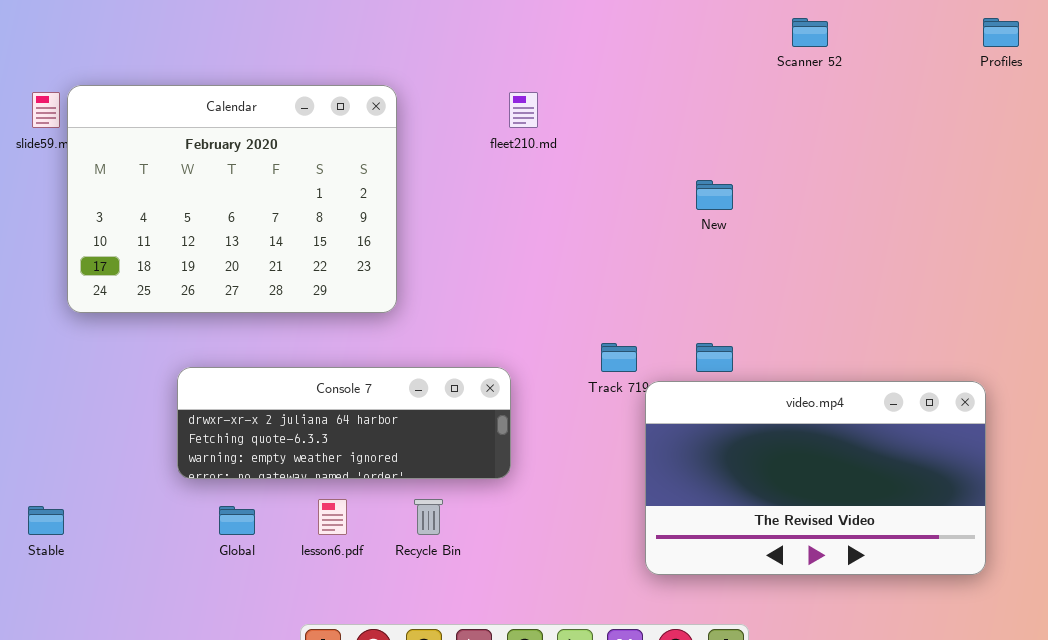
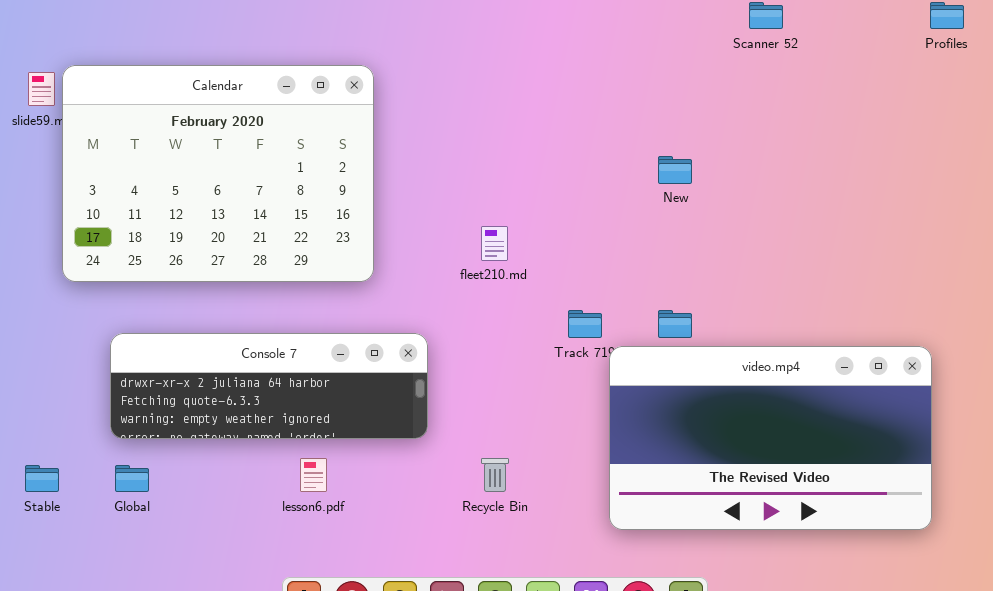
fleet210.md: [509,92,538,128] -> [481,226,508,261], moved
Console 7: [177,367,511,479] -> [110,333,428,439], moved
Recycle Bin: [414,499,443,535] -> [481,458,509,492], moved
Global: [219,506,255,535] -> [115,465,149,492], moved

